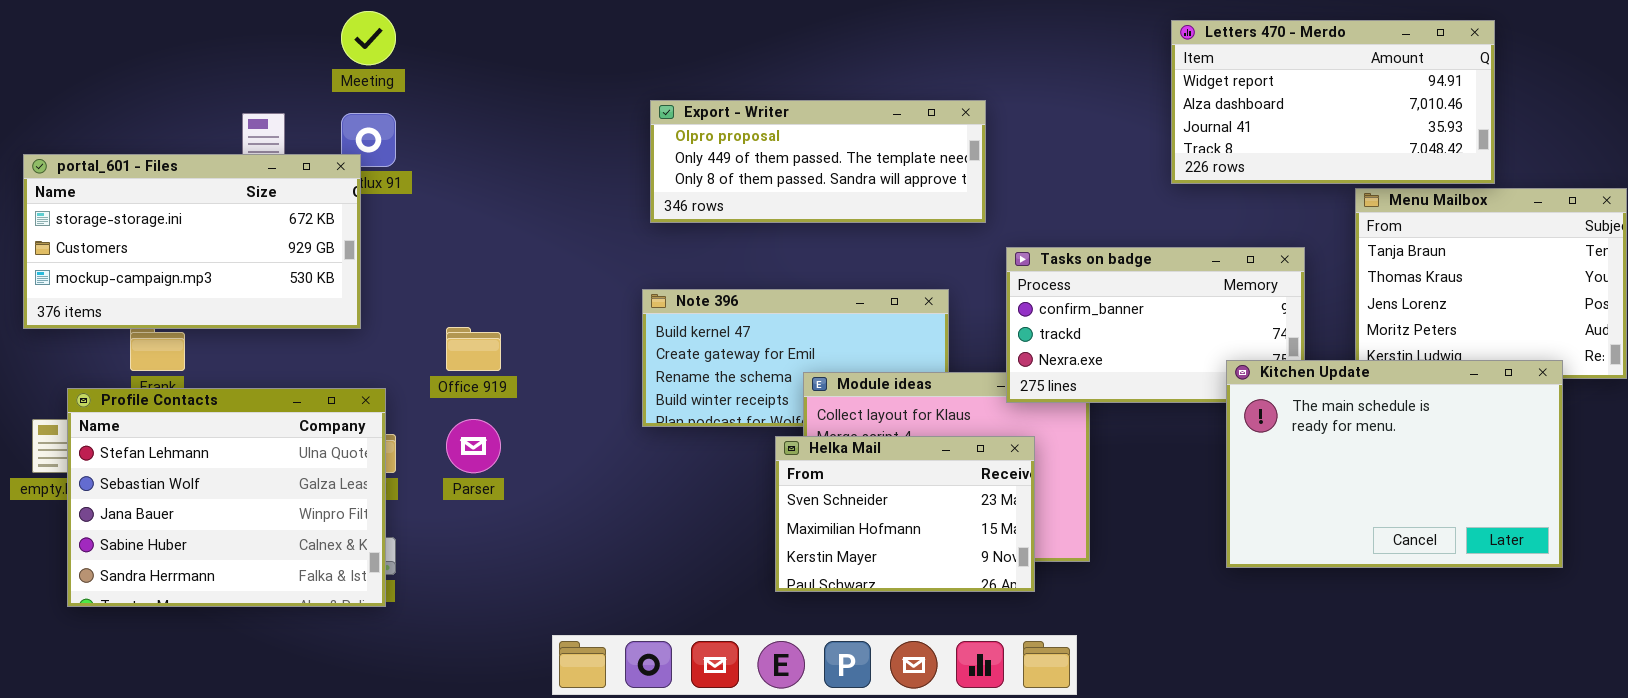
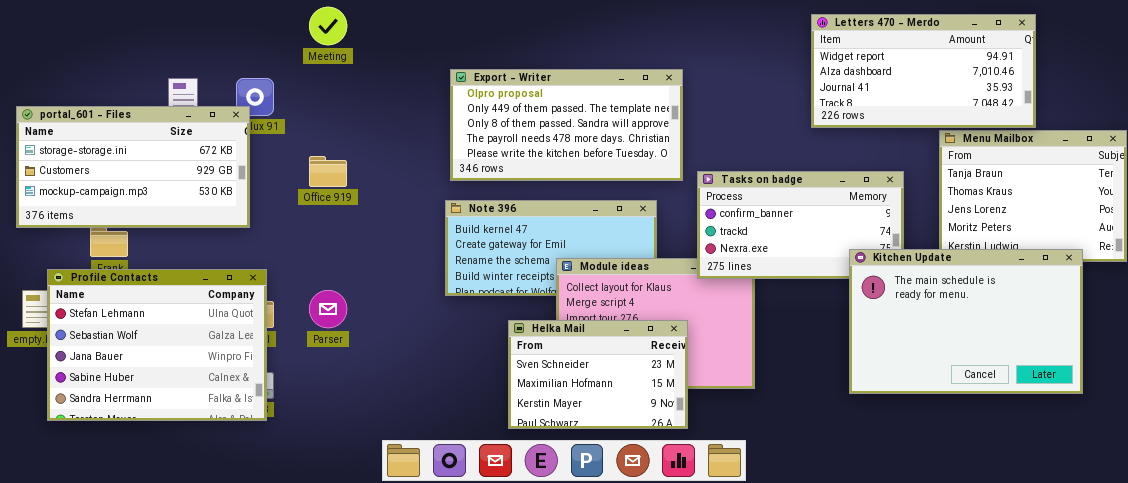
Meeting: [341,11,396,65] -> [309,7,347,45], moved
Export - Writer: [650,100,986,223] -> [450,69,683,181], resized
Office 919: [446,327,501,371] -> [309,156,347,187], moved
Helka Mail: [775,436,1035,592] -> [508,320,688,429], moved

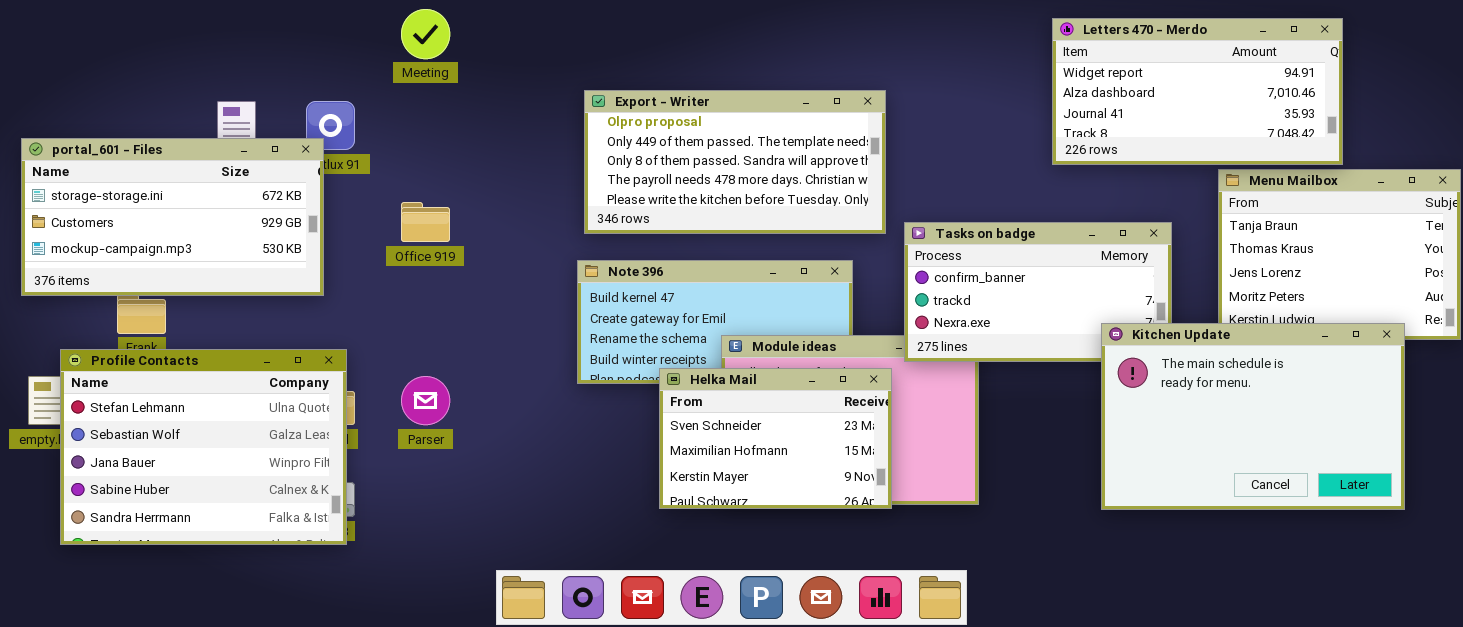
Helka Mail: [508,320,688,429] -> [659,368,892,509], moved

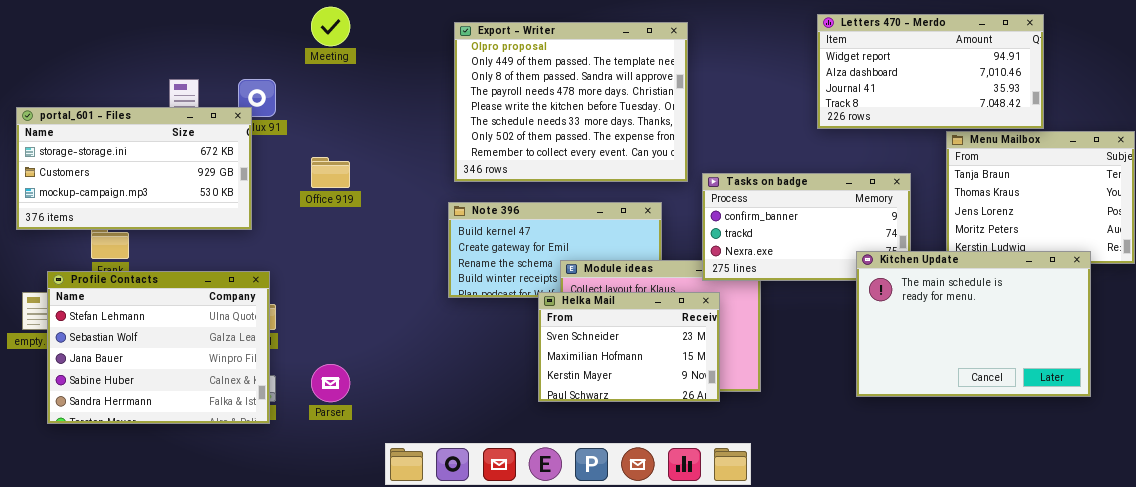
Export - Writer: [584,90,886,234] -> [454,22,688,182], resized
Helka Mail: [659,368,892,509] -> [538,292,720,402], moved
Parser: [401,376,450,425] -> [311,364,350,402], moved

